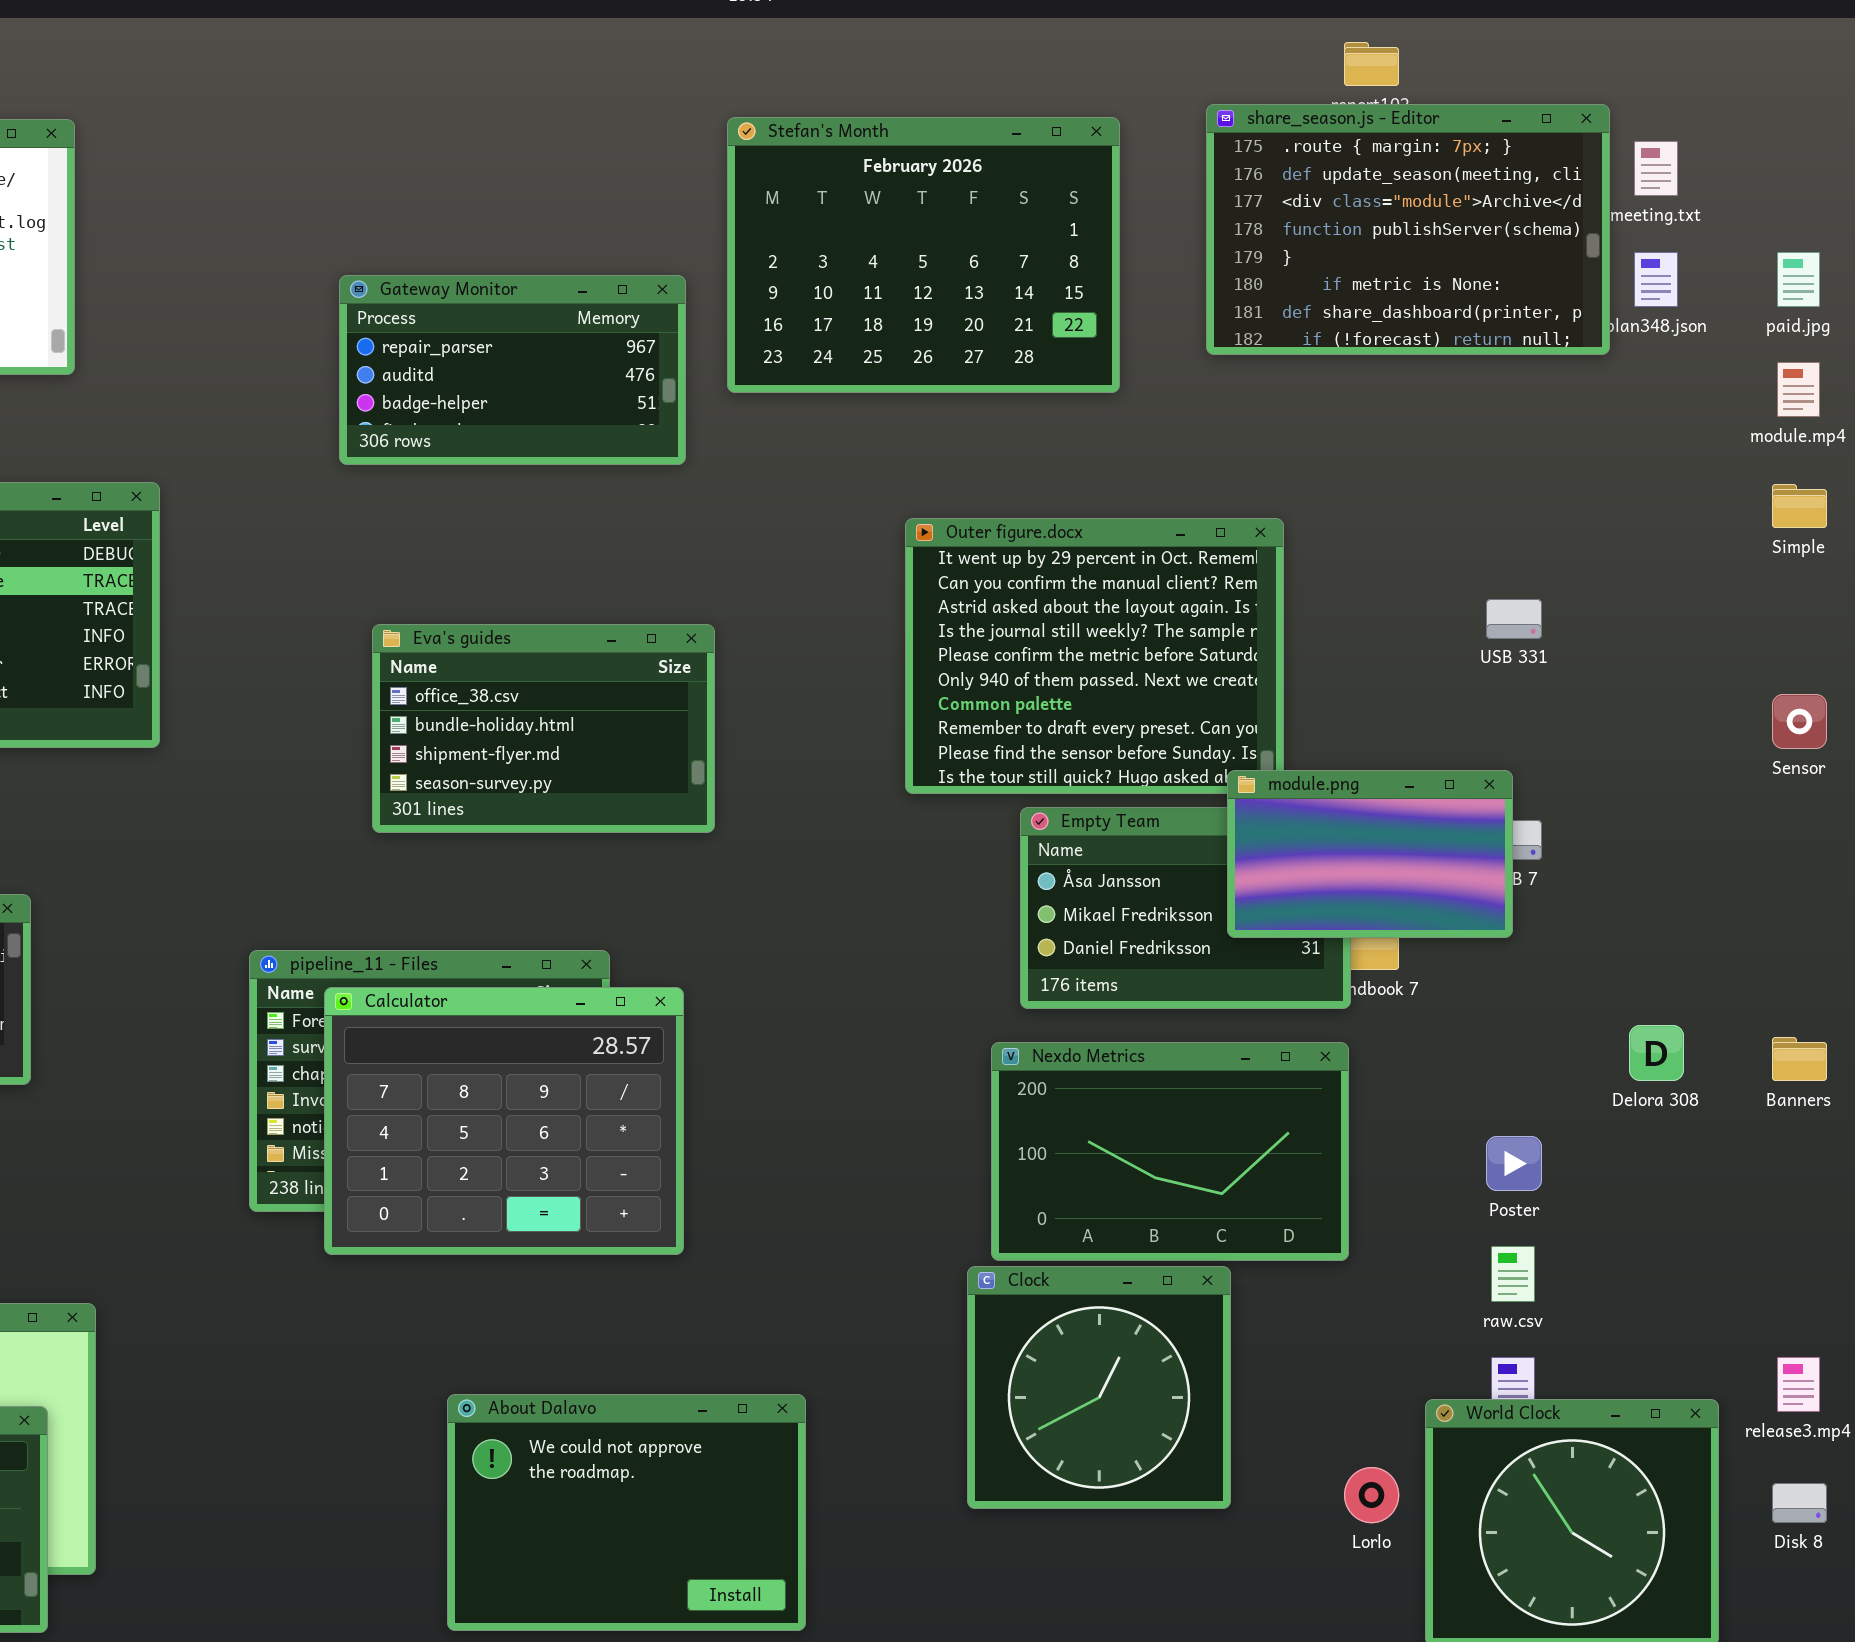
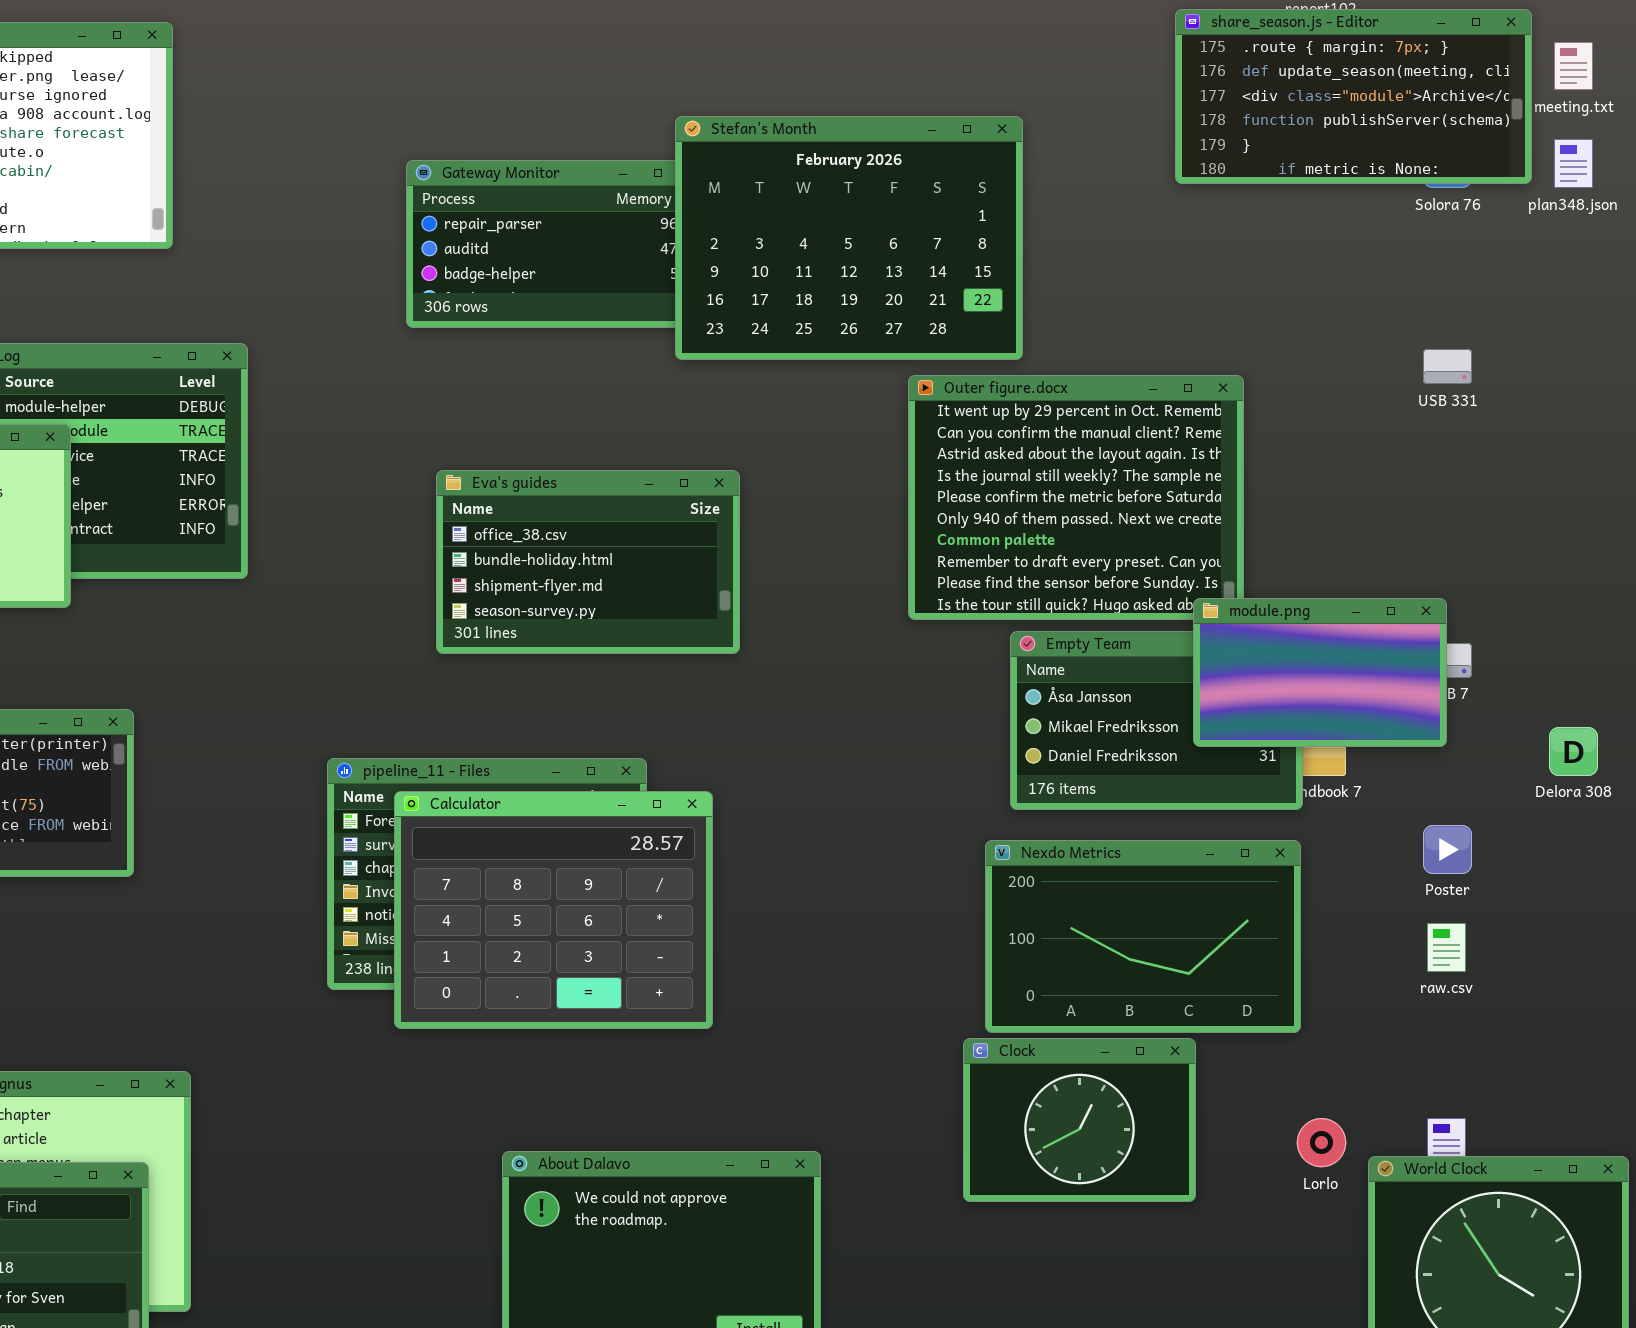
share_season.js - Editor: [1206,104,1610,355] -> [1175,9,1532,184], resized
Stefan's Month: [727,117,1120,393] -> [675,116,1023,360], moved
USB 331: [1486,599,1542,639] -> [1423,349,1472,384], moved
Delora 308: [1629,1025,1684,1081] -> [1549,727,1598,776], moved
Poster: [1486,1136,1542,1191] -> [1423,825,1472,874], moved
raw.csv: [1491,1246,1535,1302] -> [1427,923,1466,972], moved
Clock: [967,1266,1231,1509] -> [963,1038,1196,1202], resized
Lorlo: [1344,1467,1399,1523] -> [1297,1118,1346,1167], moved

